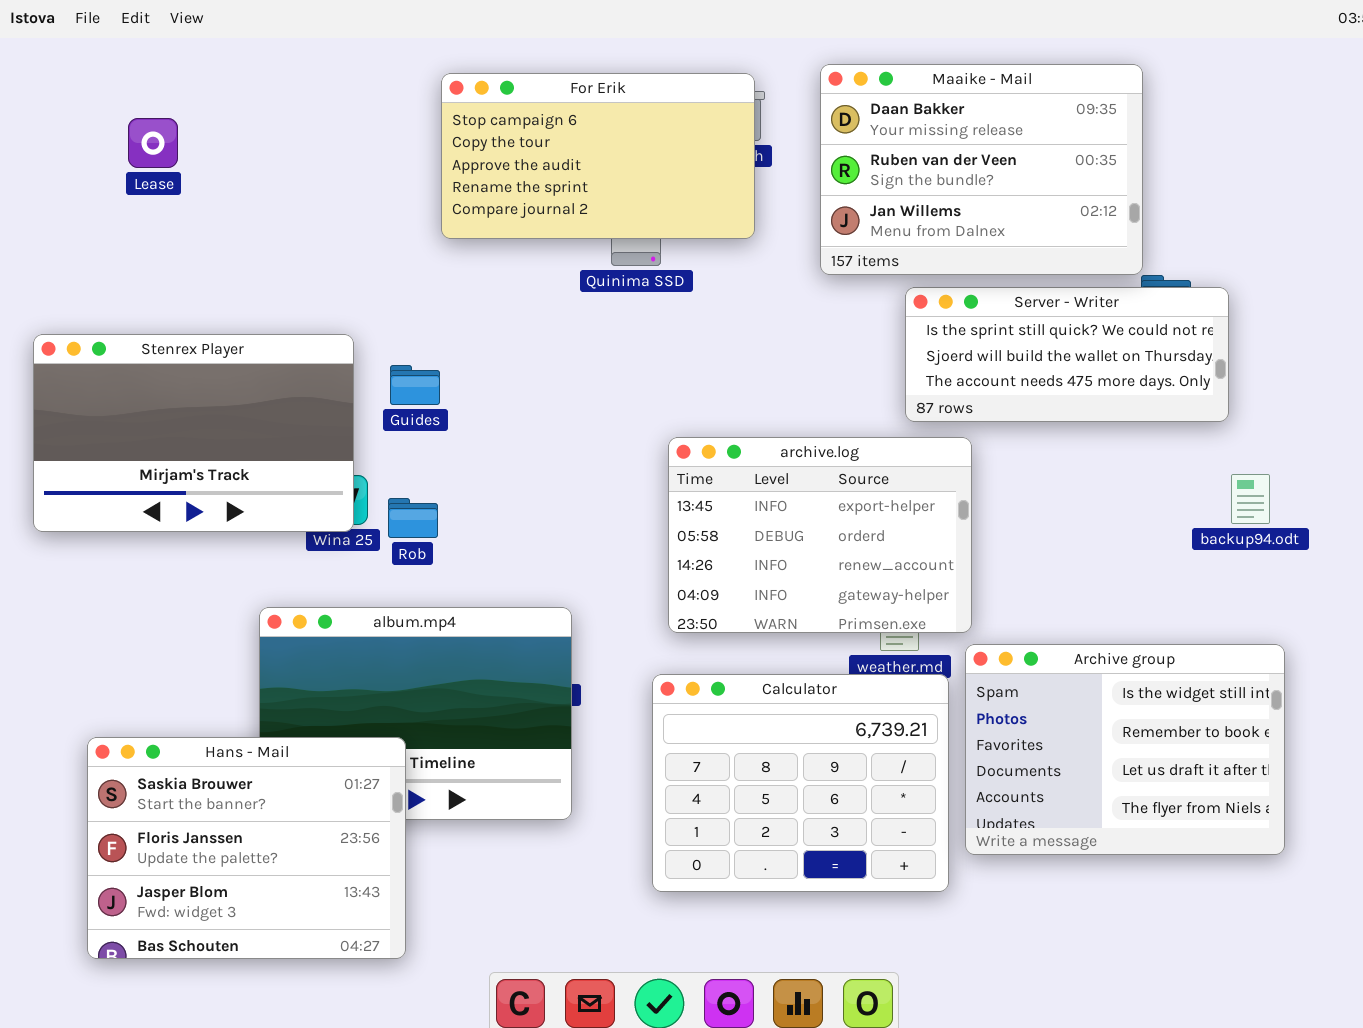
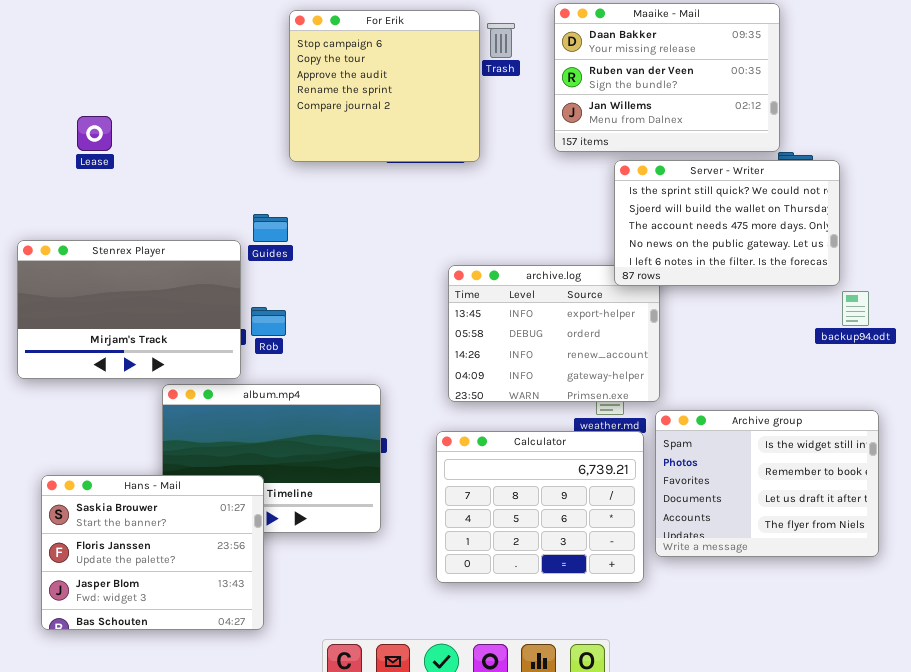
For Erik: [441,73,755,239] -> [289,10,480,162], resized
Lease: [128,118,178,168] -> [77,116,112,151], moved
Server - Writer: [905,287,1229,422] -> [614,160,840,286], resized
Stenrex Player: [33,334,354,532] -> [17,240,241,379], moved

